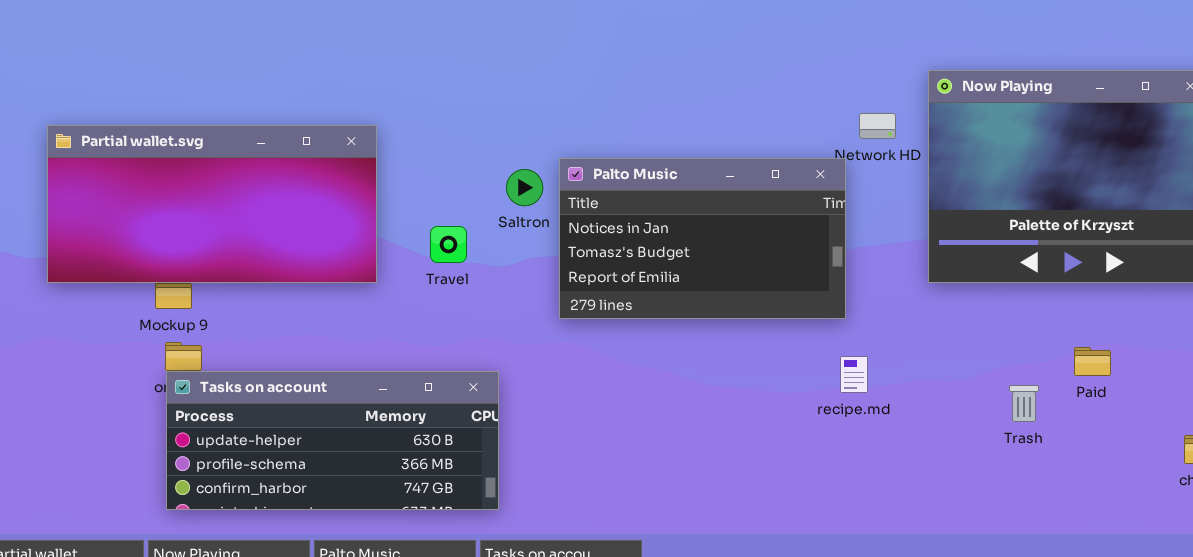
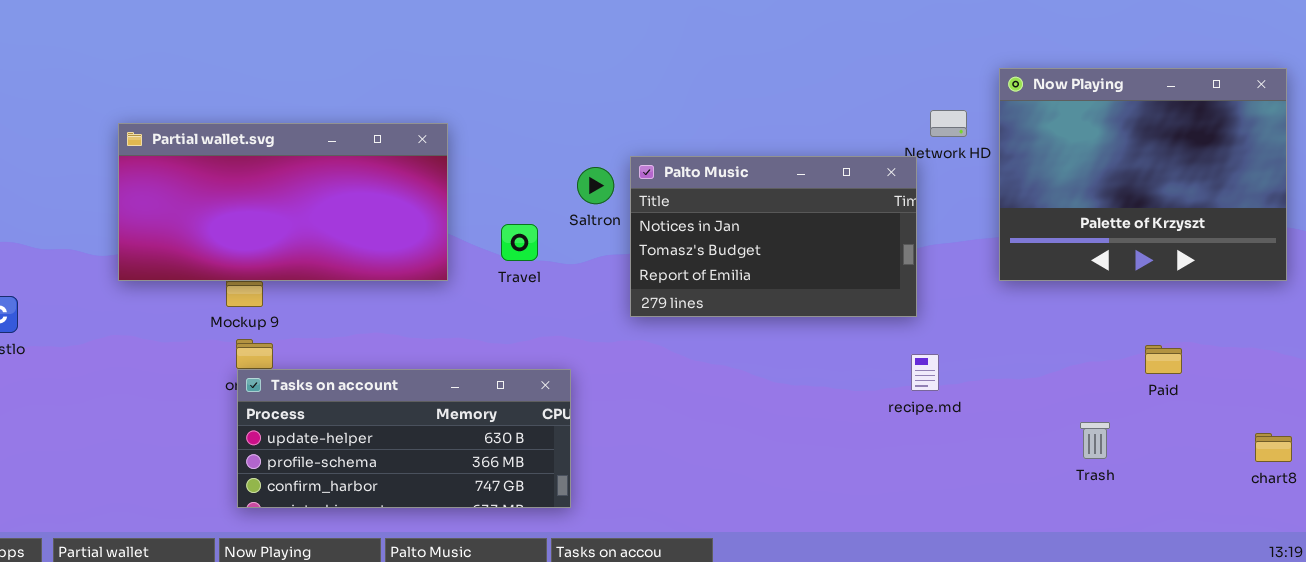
Trash: [1009,385,1039,422] -> [1080,422,1110,459], moved

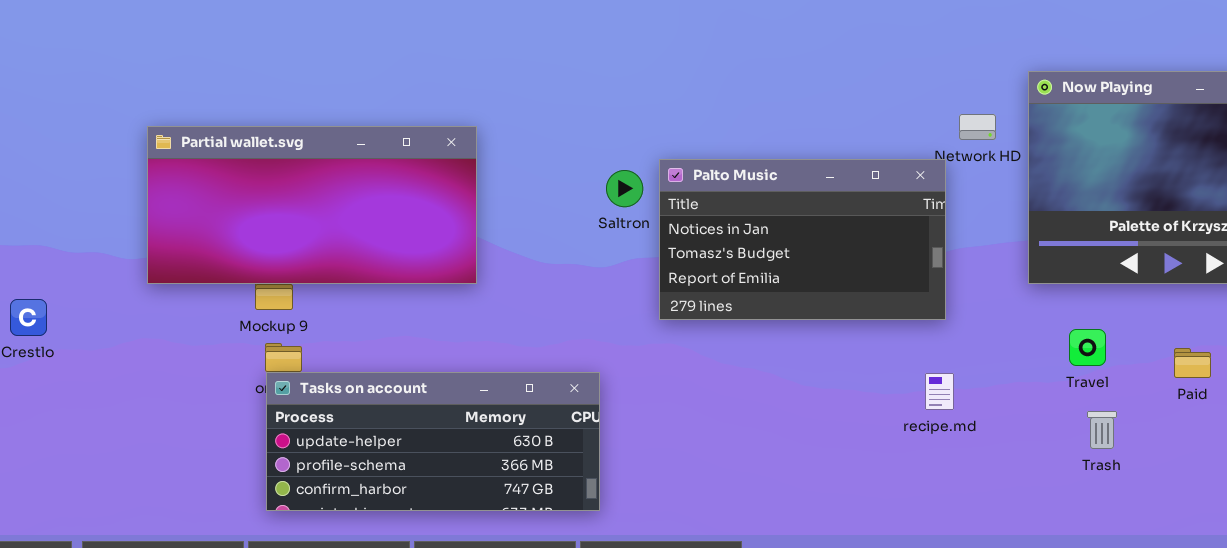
Travel: [501,224,538,261] -> [1069,329,1106,366], moved
recipe.md: [911,354,939,391] -> [925,373,954,410], moved
Trash: [1080,422,1110,459] -> [1087,411,1117,449], moved

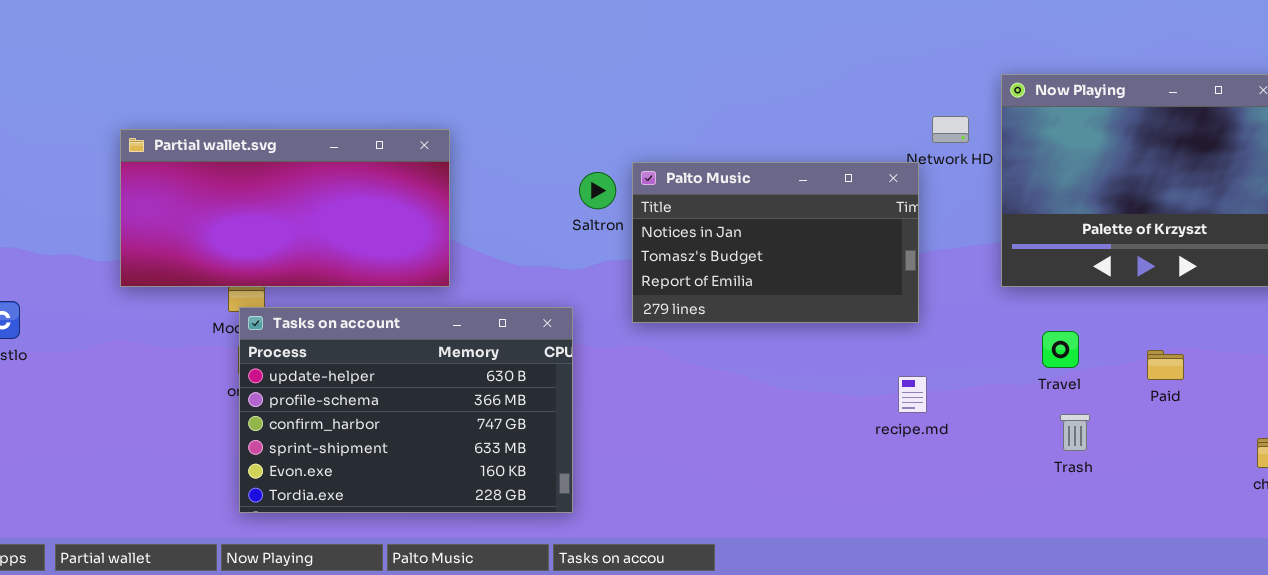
Tasks on account: [266,372,600,511] -> [239,307,573,513], resized

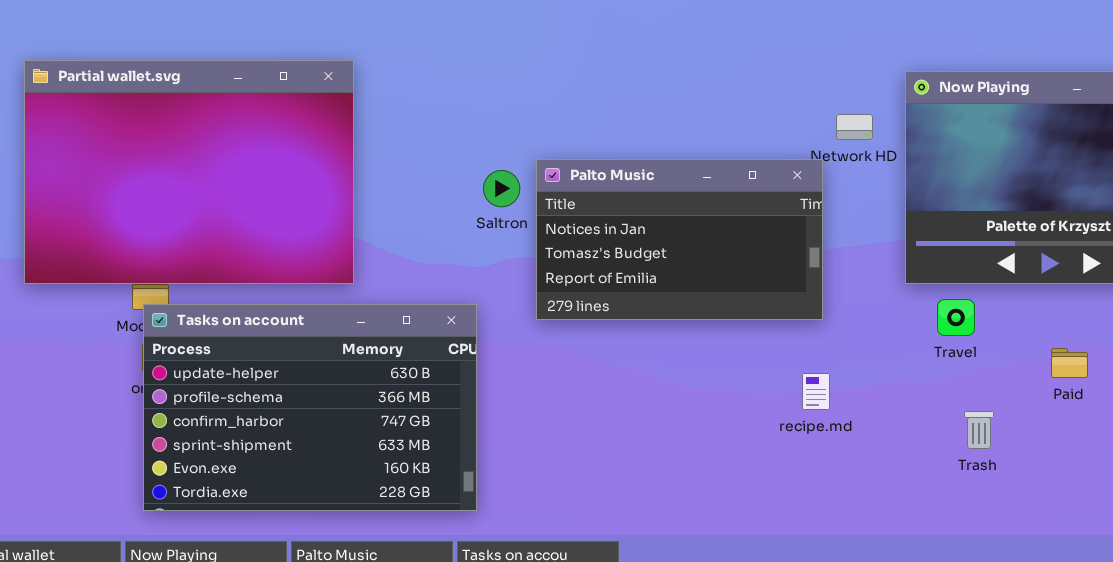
Partial wallet.svg: [120,129,450,287] -> [24,60,354,284], resized
Travel: [1042,331,1079,368] -> [937,299,975,336], moved

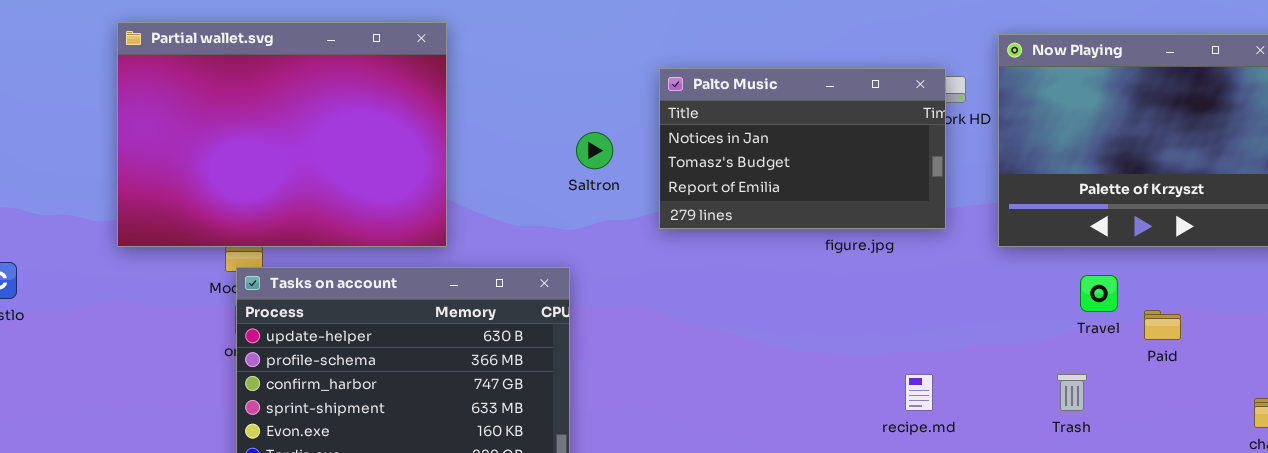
Palto Music: [536,159,823,320] -> [659,68,946,229], moved
Travel: [937,299,975,336] -> [1080,275,1118,312], moved
recipe.md: [802,373,830,410] -> [905,374,933,411], moved

